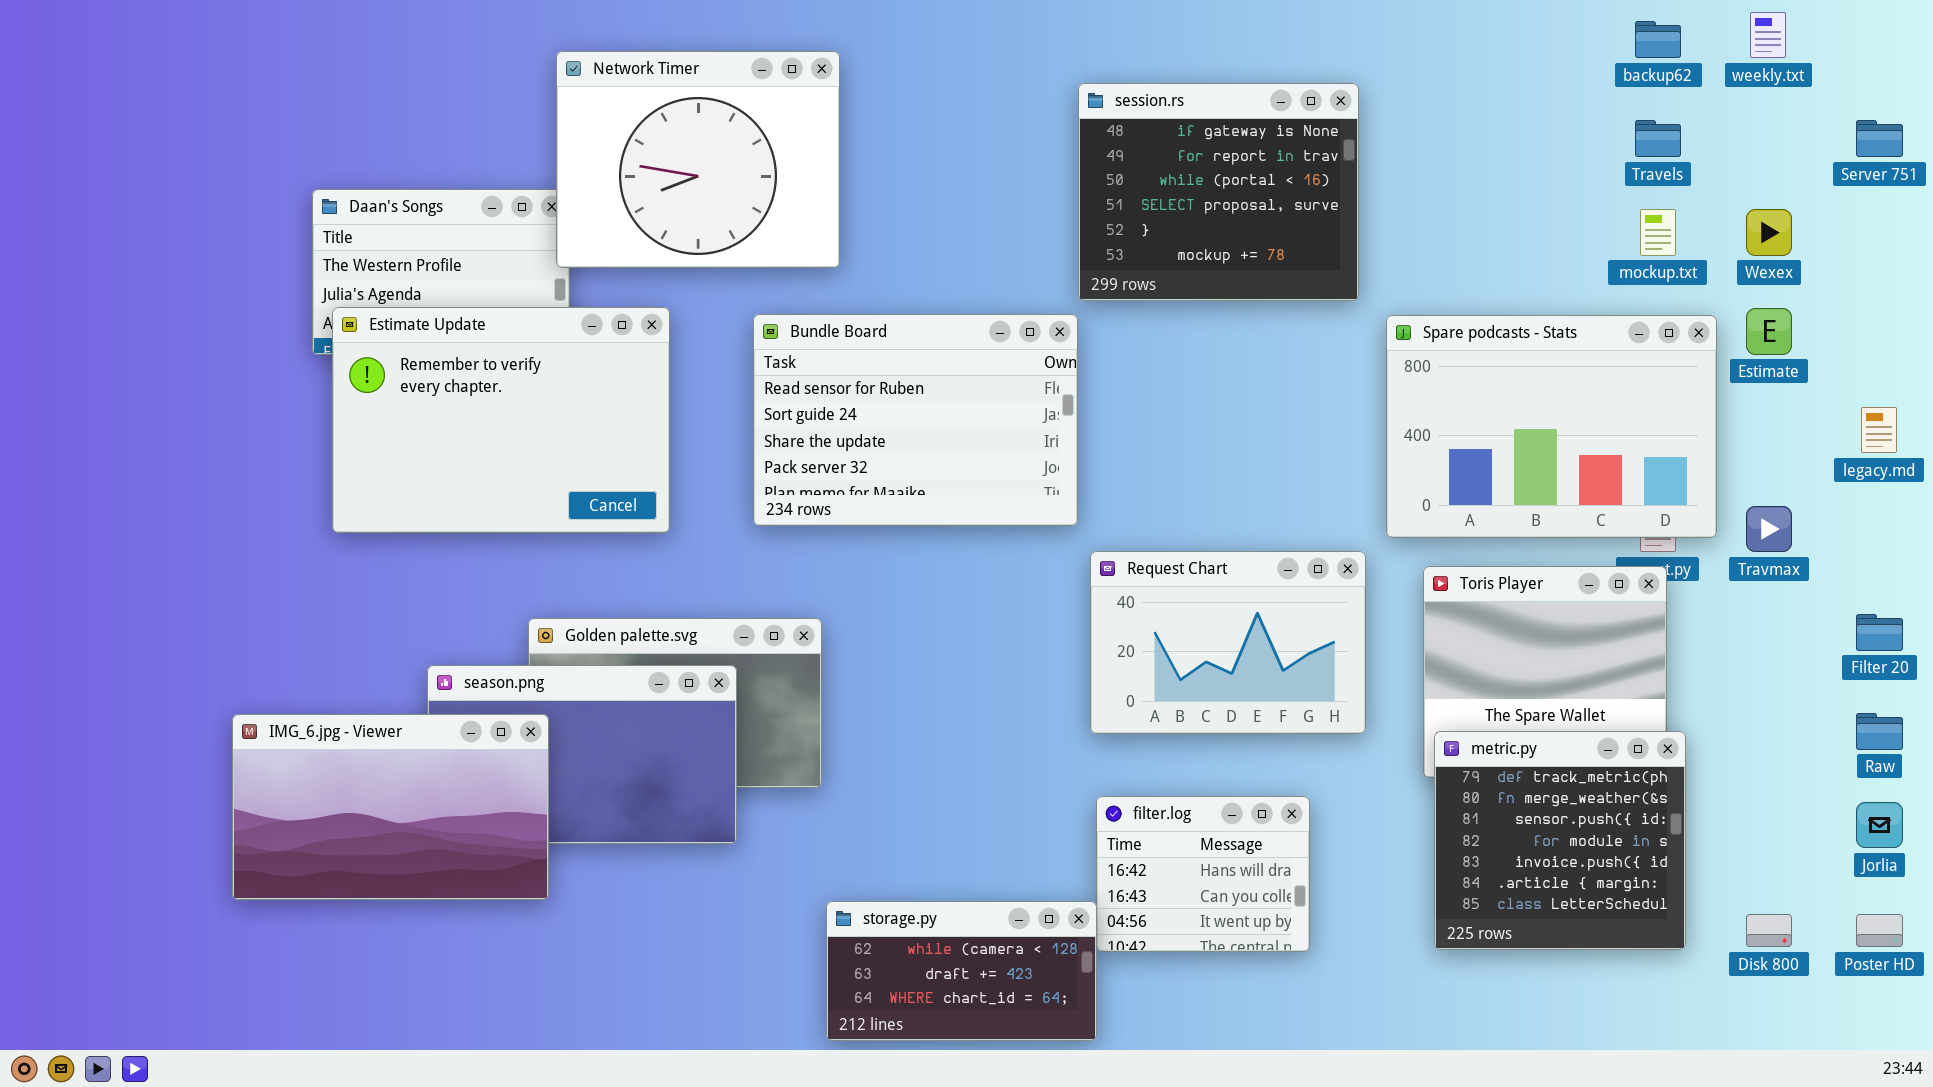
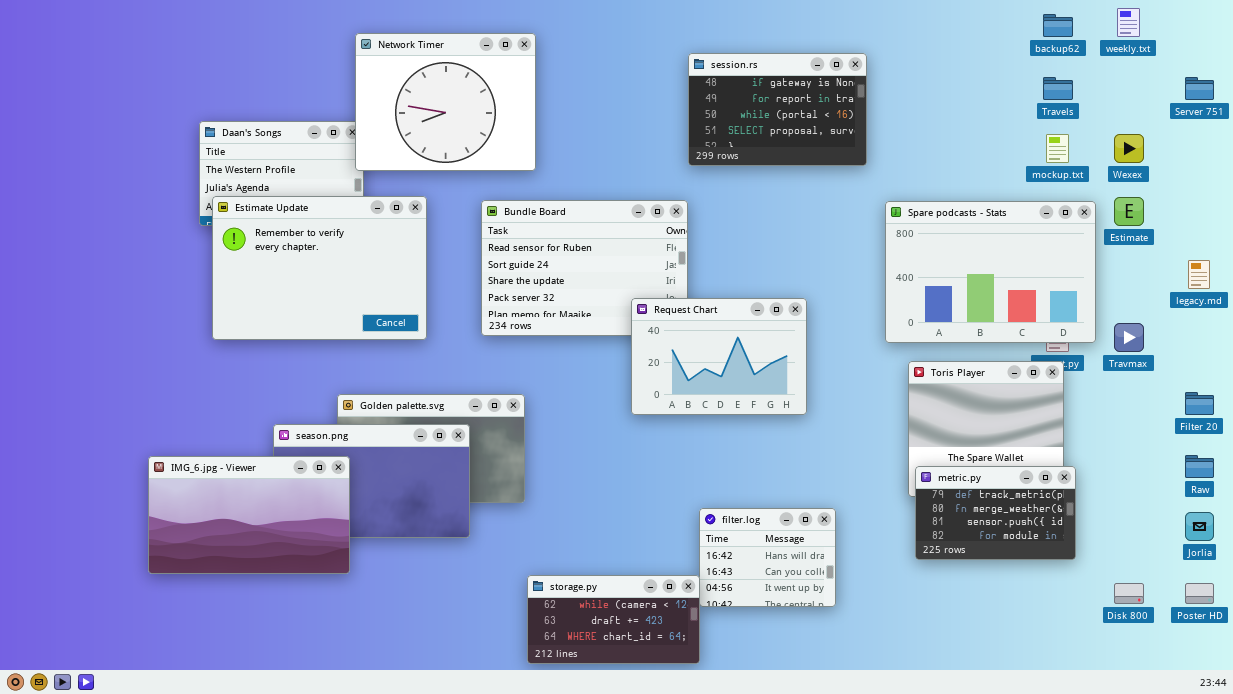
session.rs: [1078,83,1359,301] -> [688,53,867,166], resized
Request Chart: [1090,551,1366,734] -> [631,298,807,415], moved
metric.py: [1434,731,1686,950] -> [915,466,1076,560], resized

